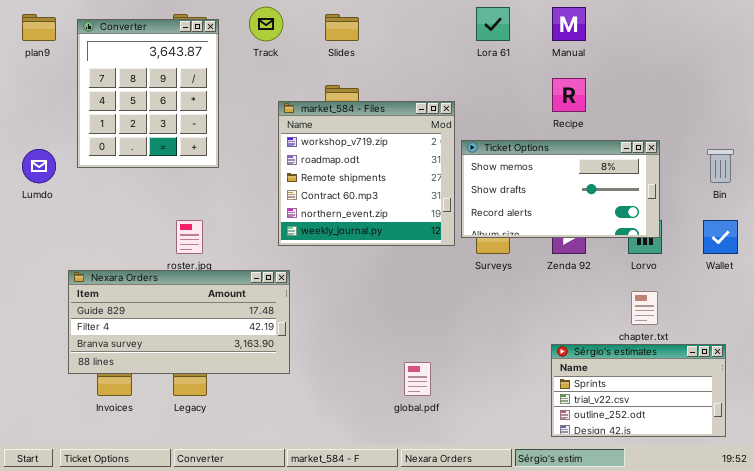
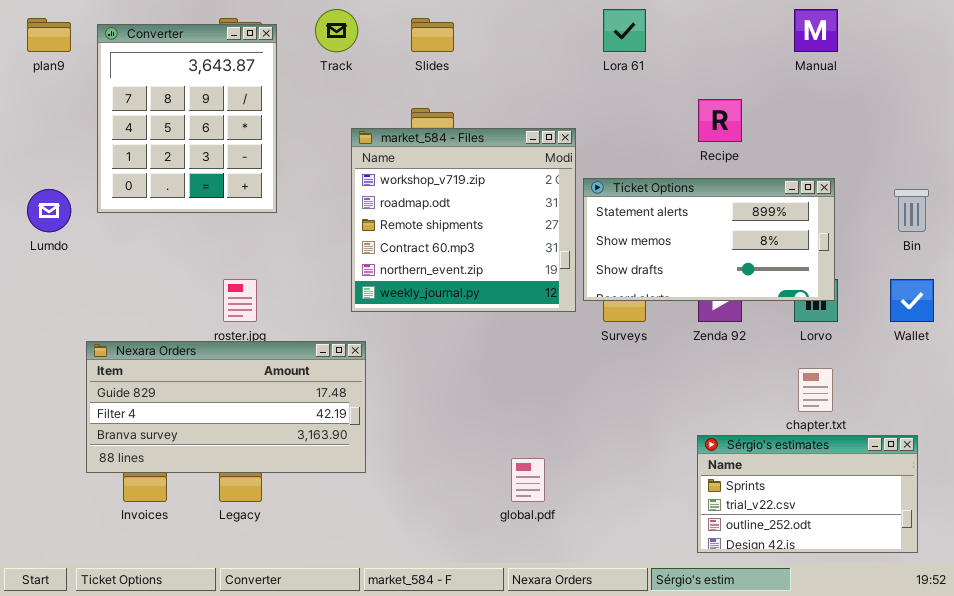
Manual: [552,7,586,41] -> [794,9,838,52], moved
Ticket Options: [461,140,660,238] -> [583,178,835,301], scrolled up 1 row

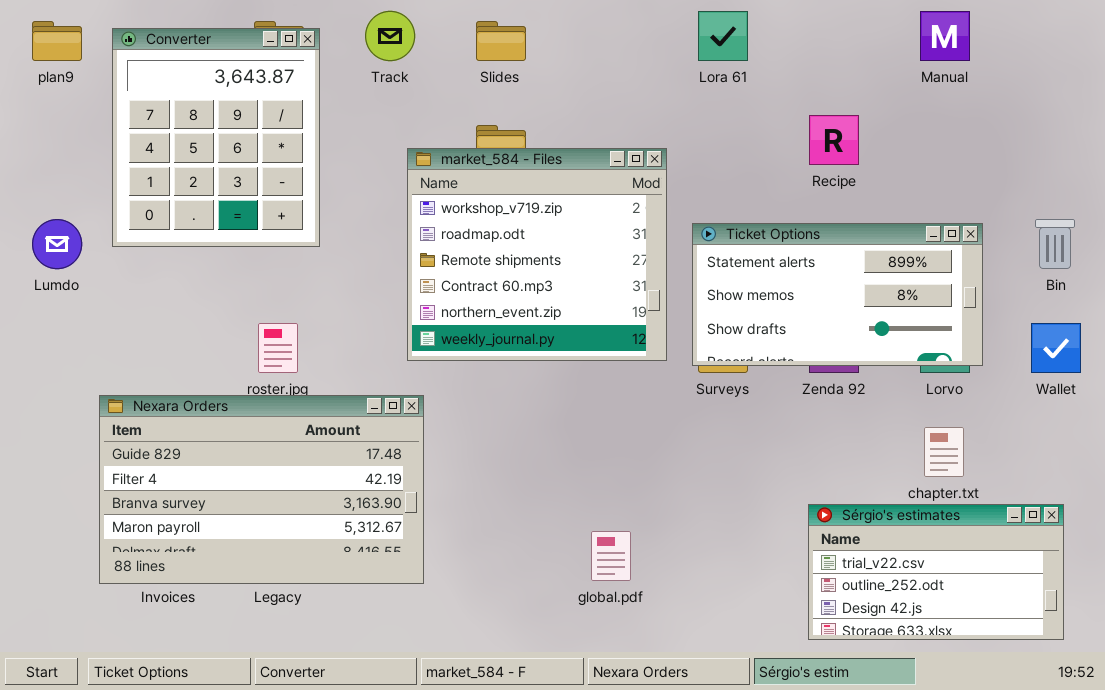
Ticket Options: [583,178,835,301] -> [692,223,983,366], moved
Nexara Orders: [86,341,366,473] -> [99,395,424,584], resized
Sérgio's estimates: [697,435,918,553] -> [808,504,1064,640], scrolled down 1 row

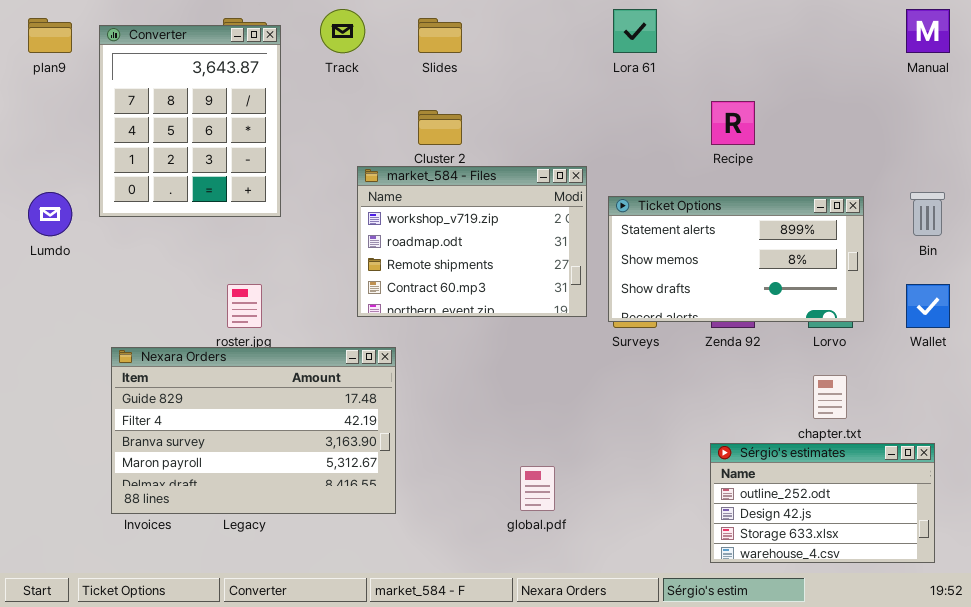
Manual: [920,11,970,61] -> [906,9,950,53], moved
market_584 - Files: [407,148,667,361] -> [357,166,587,317], resized
Nexara Orders: [99,395,424,584] -> [111,347,396,514], moved
Sérgio's estimates: [808,504,1064,640] -> [710,443,935,563], scrolled down 1 row

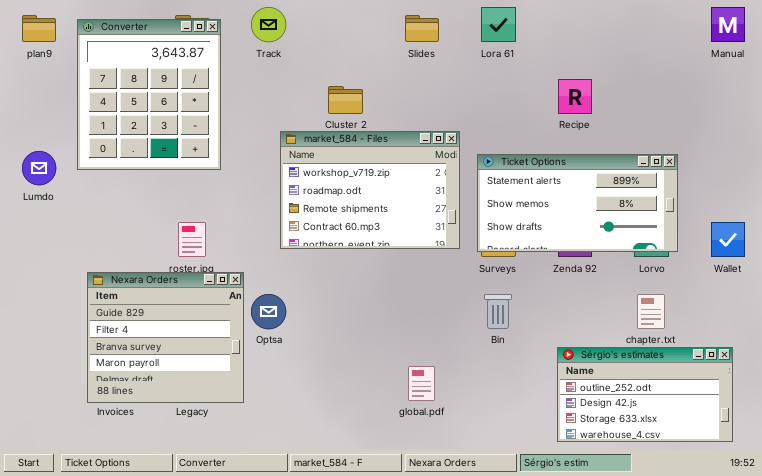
Slides: [418,18,462,53] -> [405,15,439,42], moved
Bin: [910,192,945,236] -> [484,294,512,329], moved
Nexara Orders: [111,347,396,514] -> [87,272,244,403], resized

